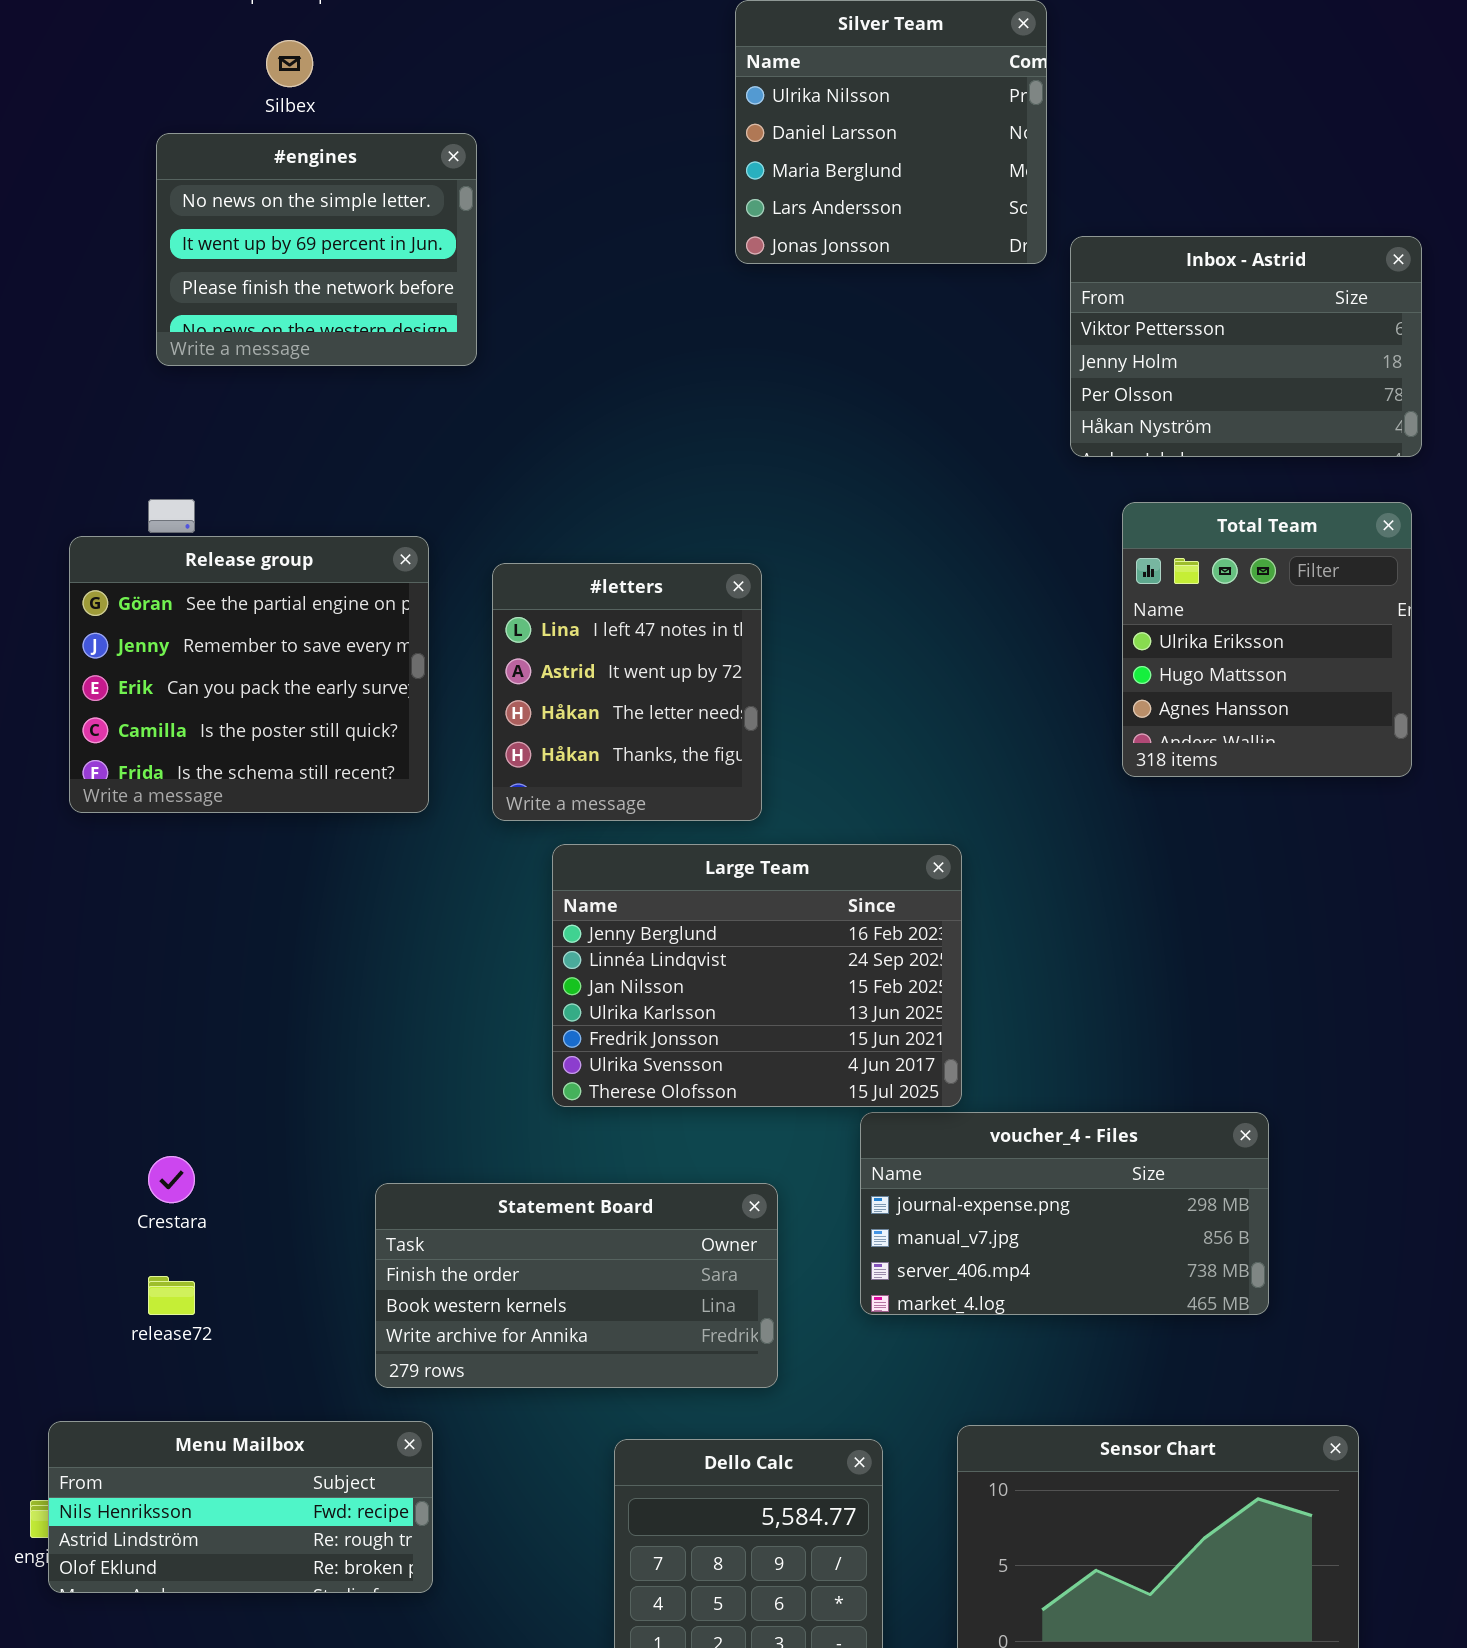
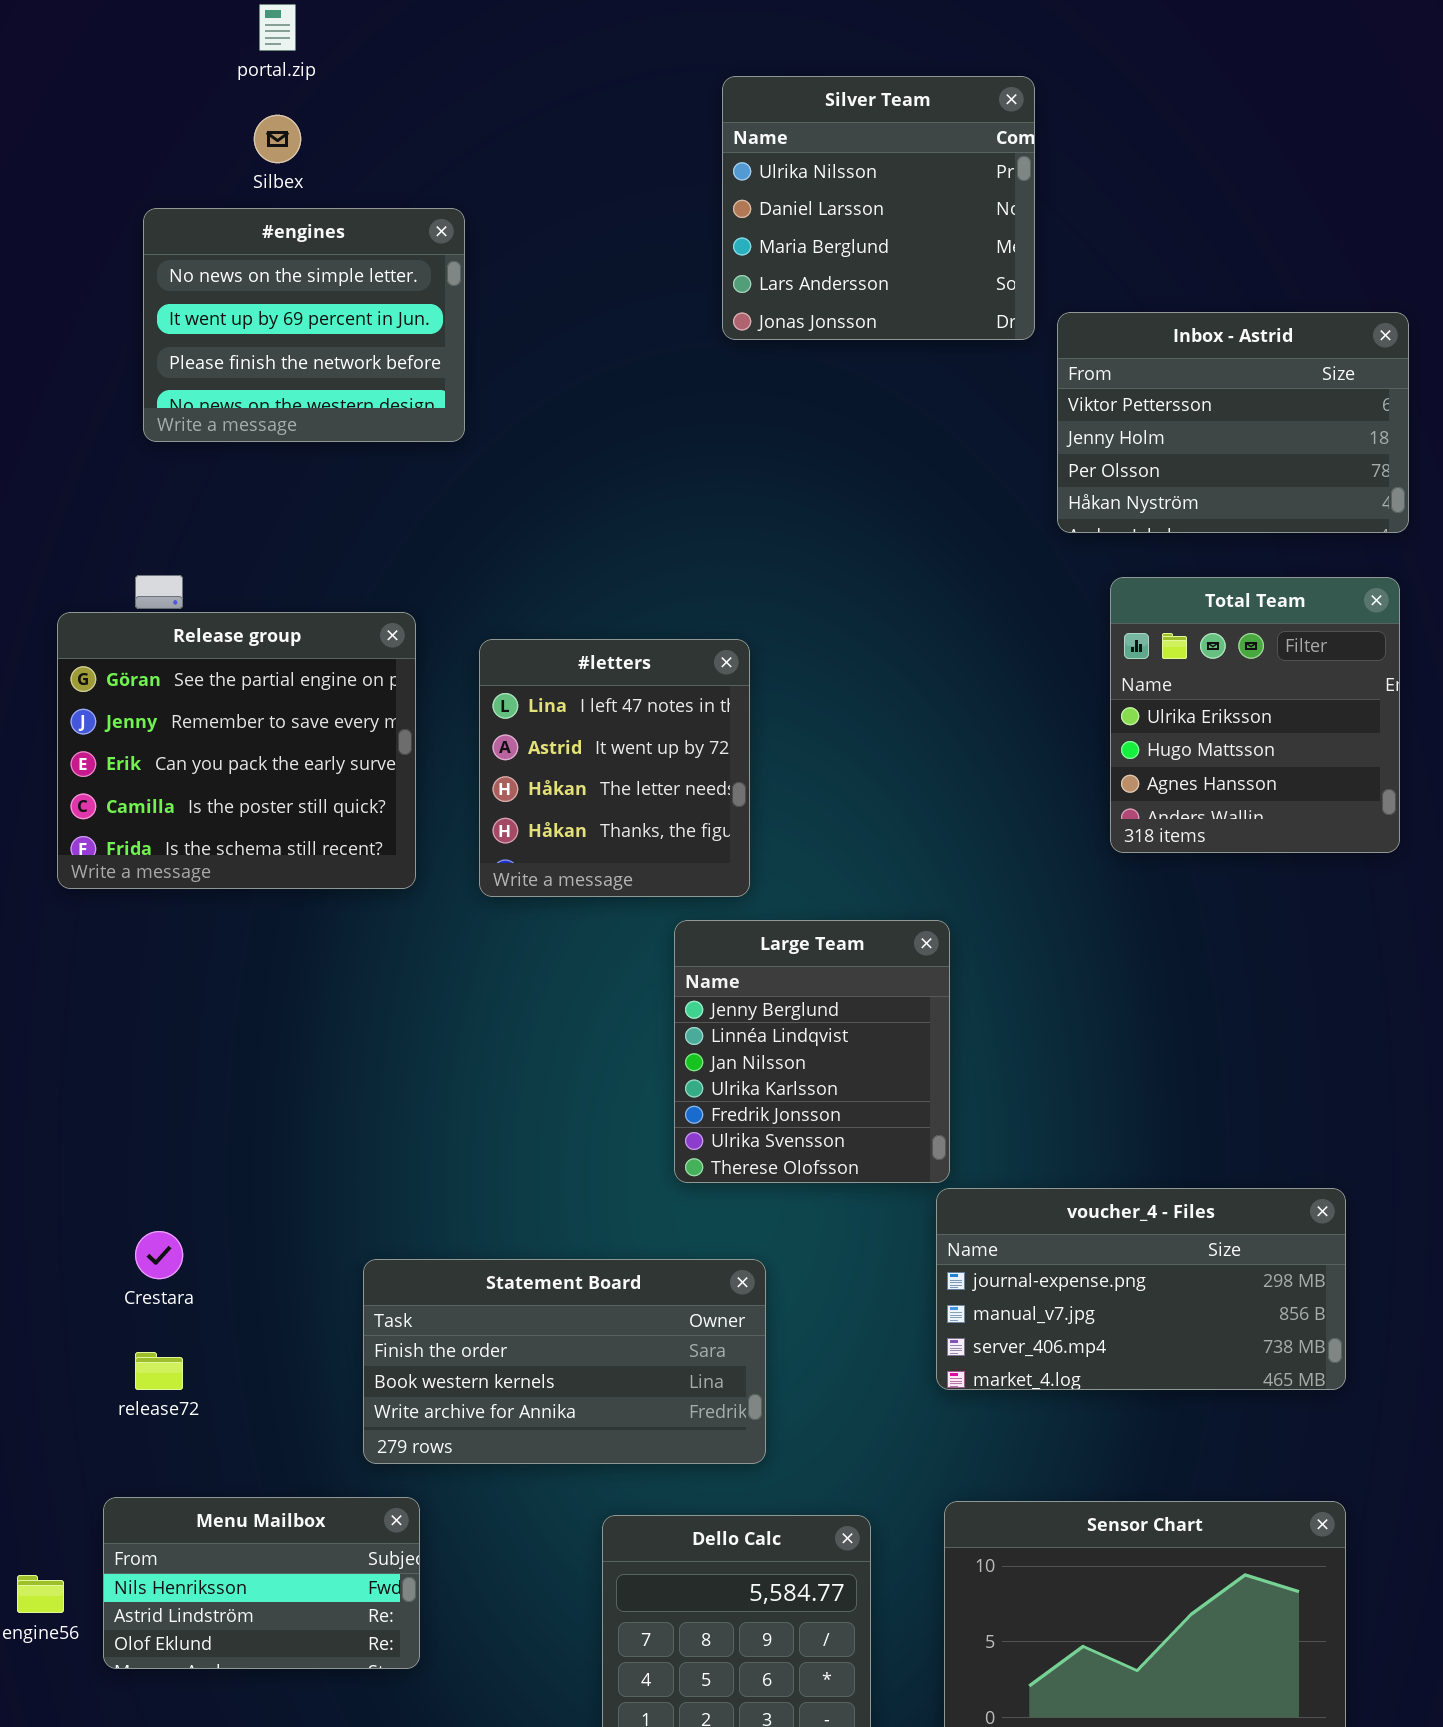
Large Team: [552,844,962,1107] -> [674,920,950,1183], resized
voucher_4 - Files: [860,1112,1269,1315] -> [936,1188,1346,1390], moved
Menu Mailbox: [48,1421,433,1593] -> [103,1497,420,1669], resized

